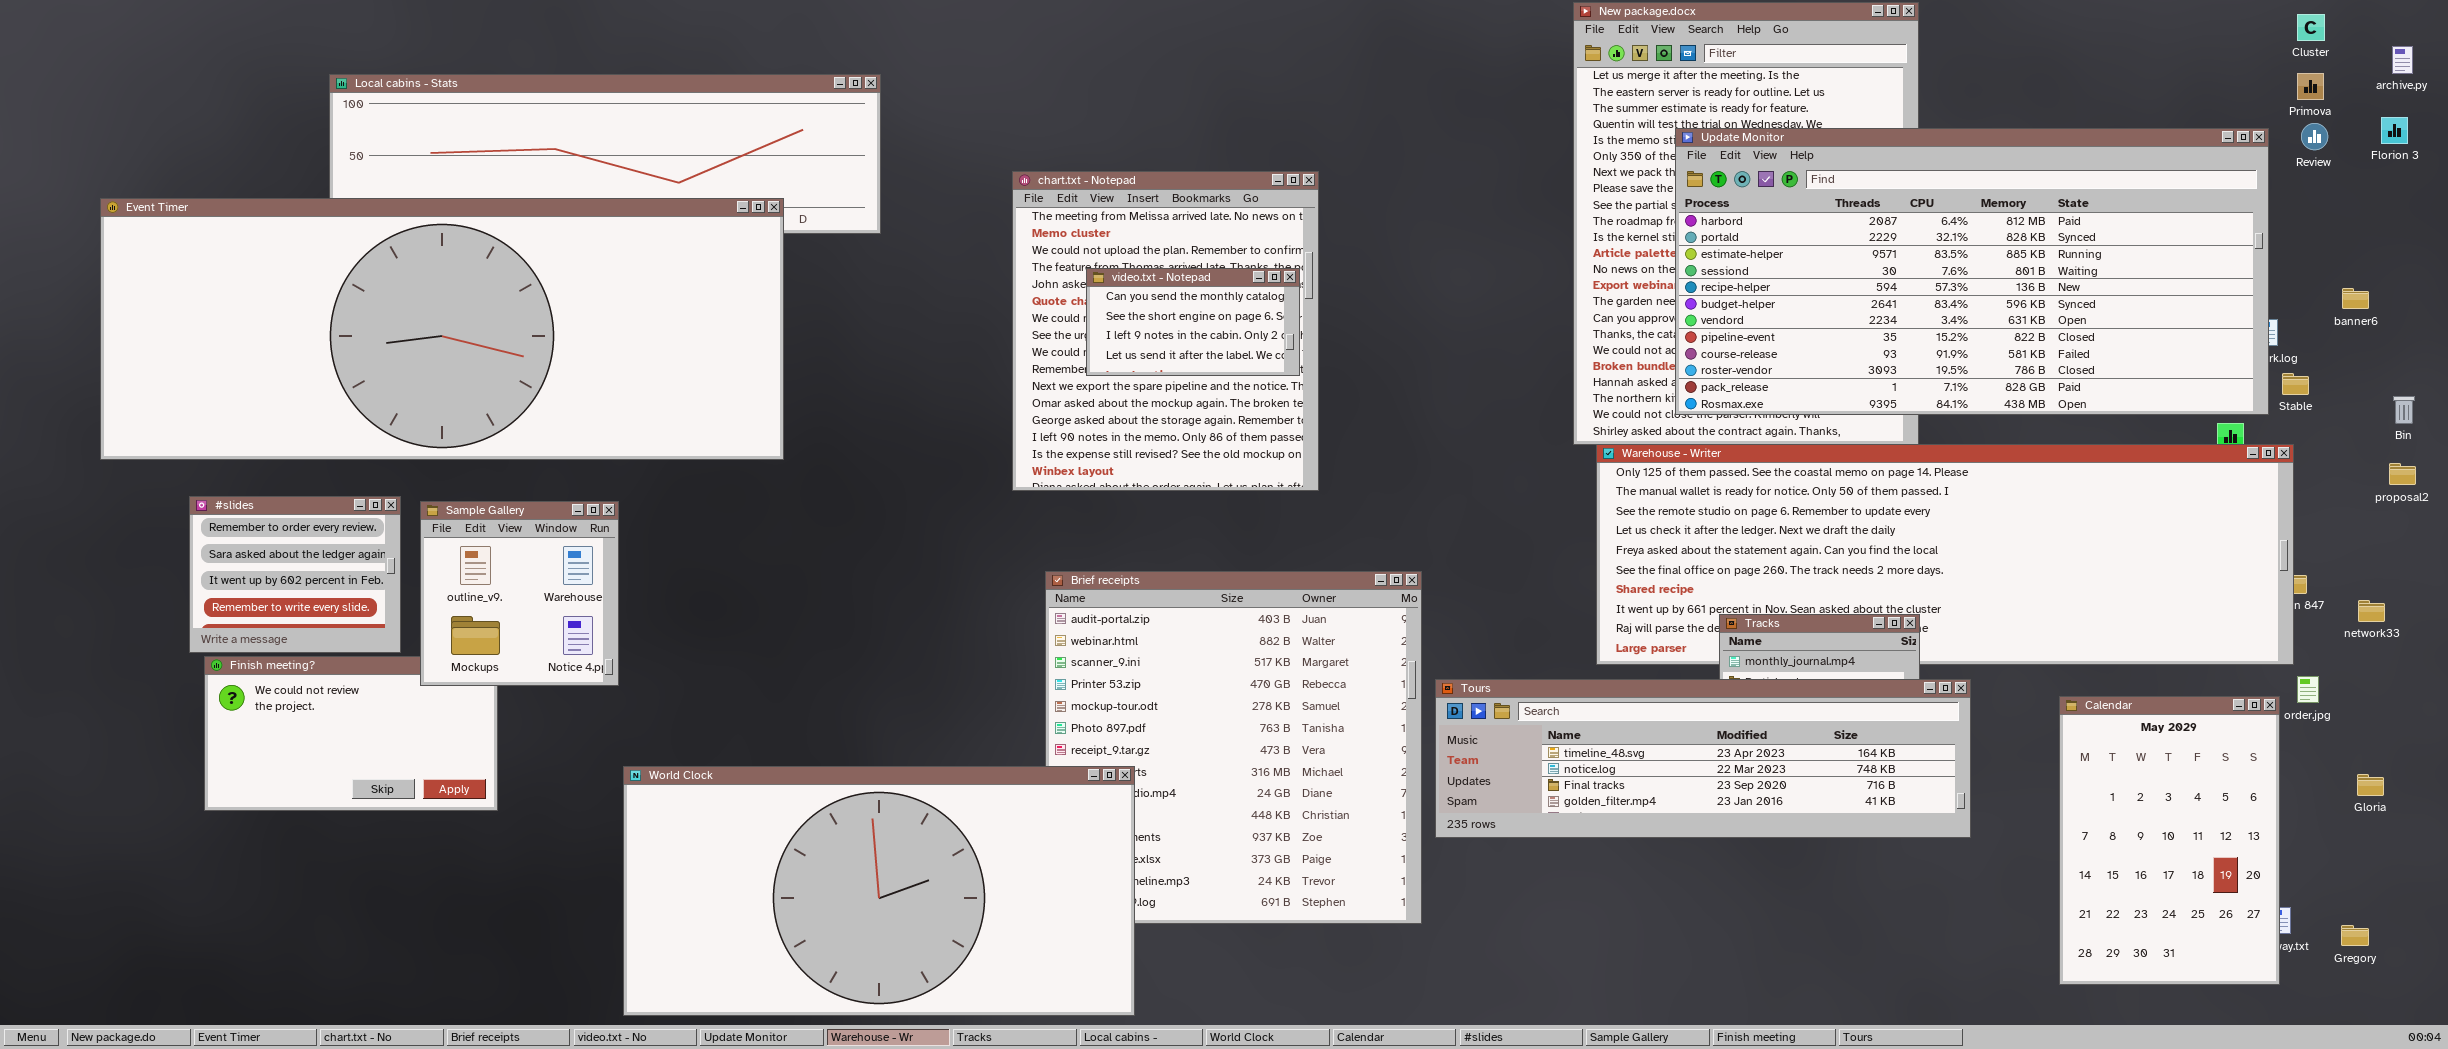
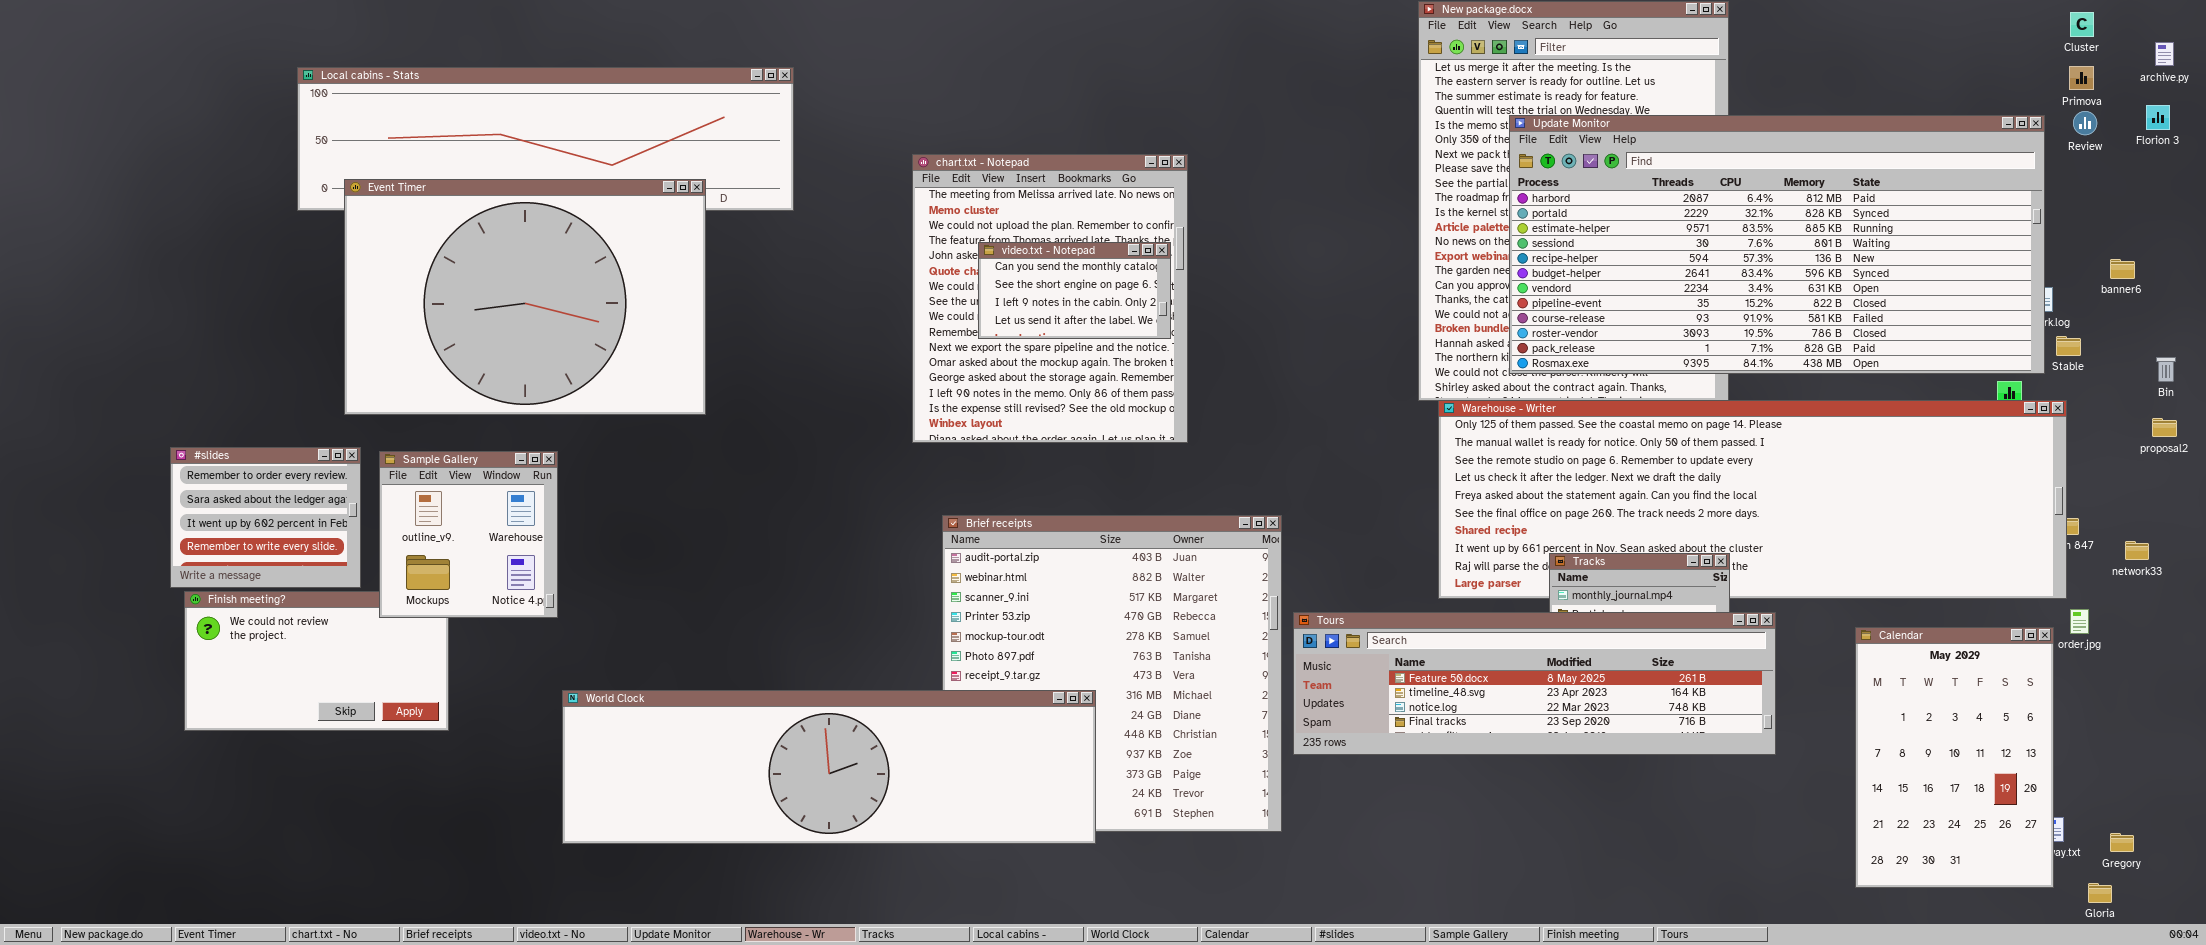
Event Timer: [100,198,784,460] -> [344,179,706,415], resized
Tours: [1435,679,1971,838] -> [1293,612,1776,755], scrolled up 1 row
World Clock: [623,766,1135,1016] -> [562,690,1096,844], resized
Gloria: [2357,774,2384,796] -> [2088,883,2112,903], moved

